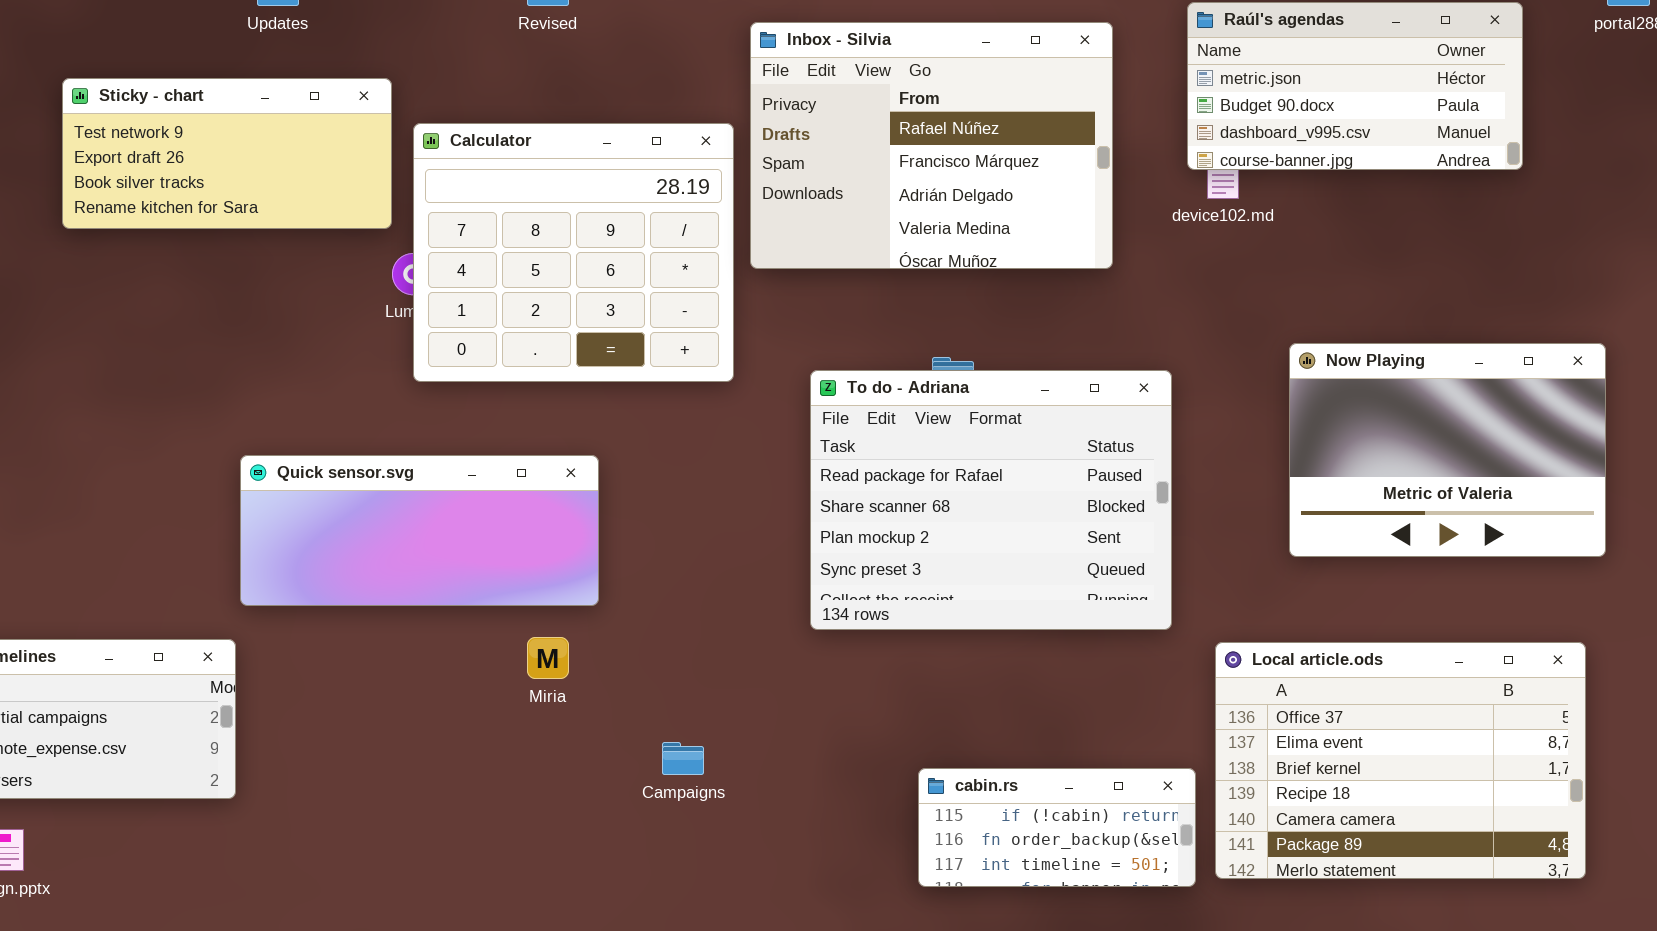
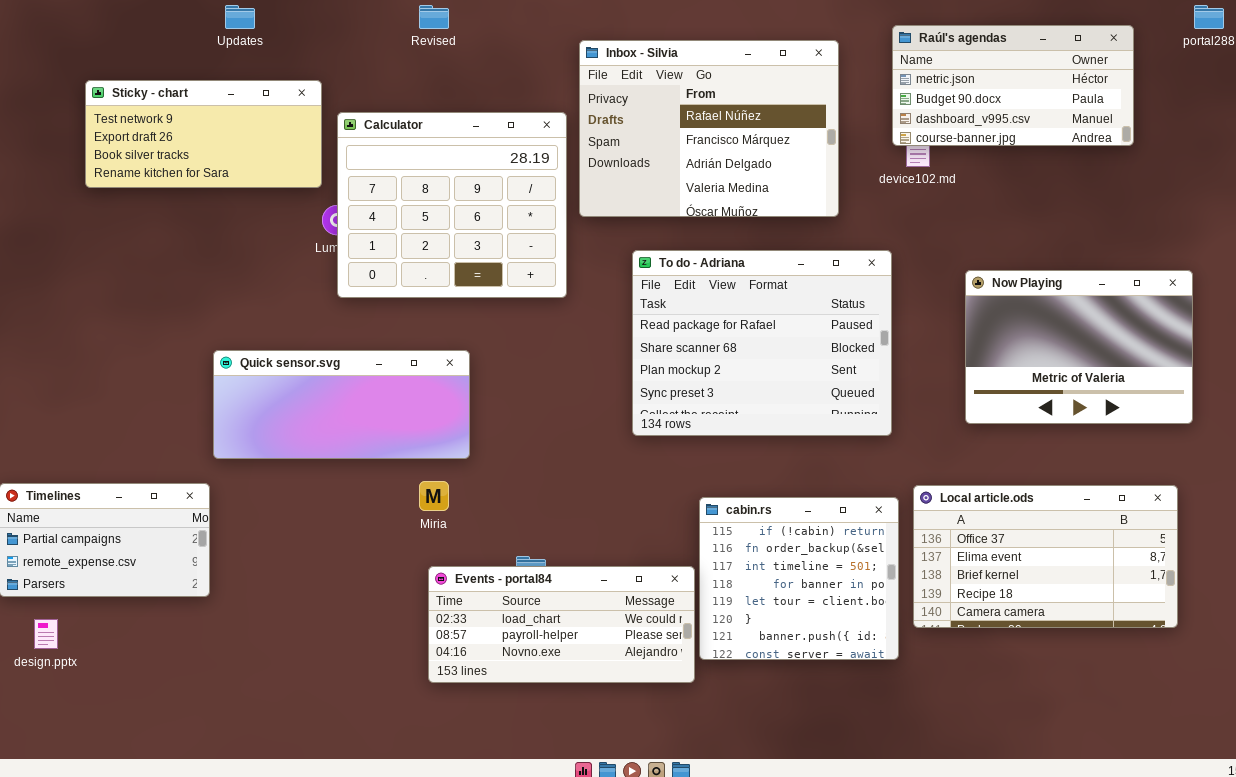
To do - Adriana: [810,370,1172,630] -> [632,250,892,436], moved
Local article.ods: [1215,642,1586,879] -> [913,485,1178,628], resized
Events - portal84: none -> [428,566,695,683], opened
cabin.rs: [918,768,1196,887] -> [699,497,899,660], resized

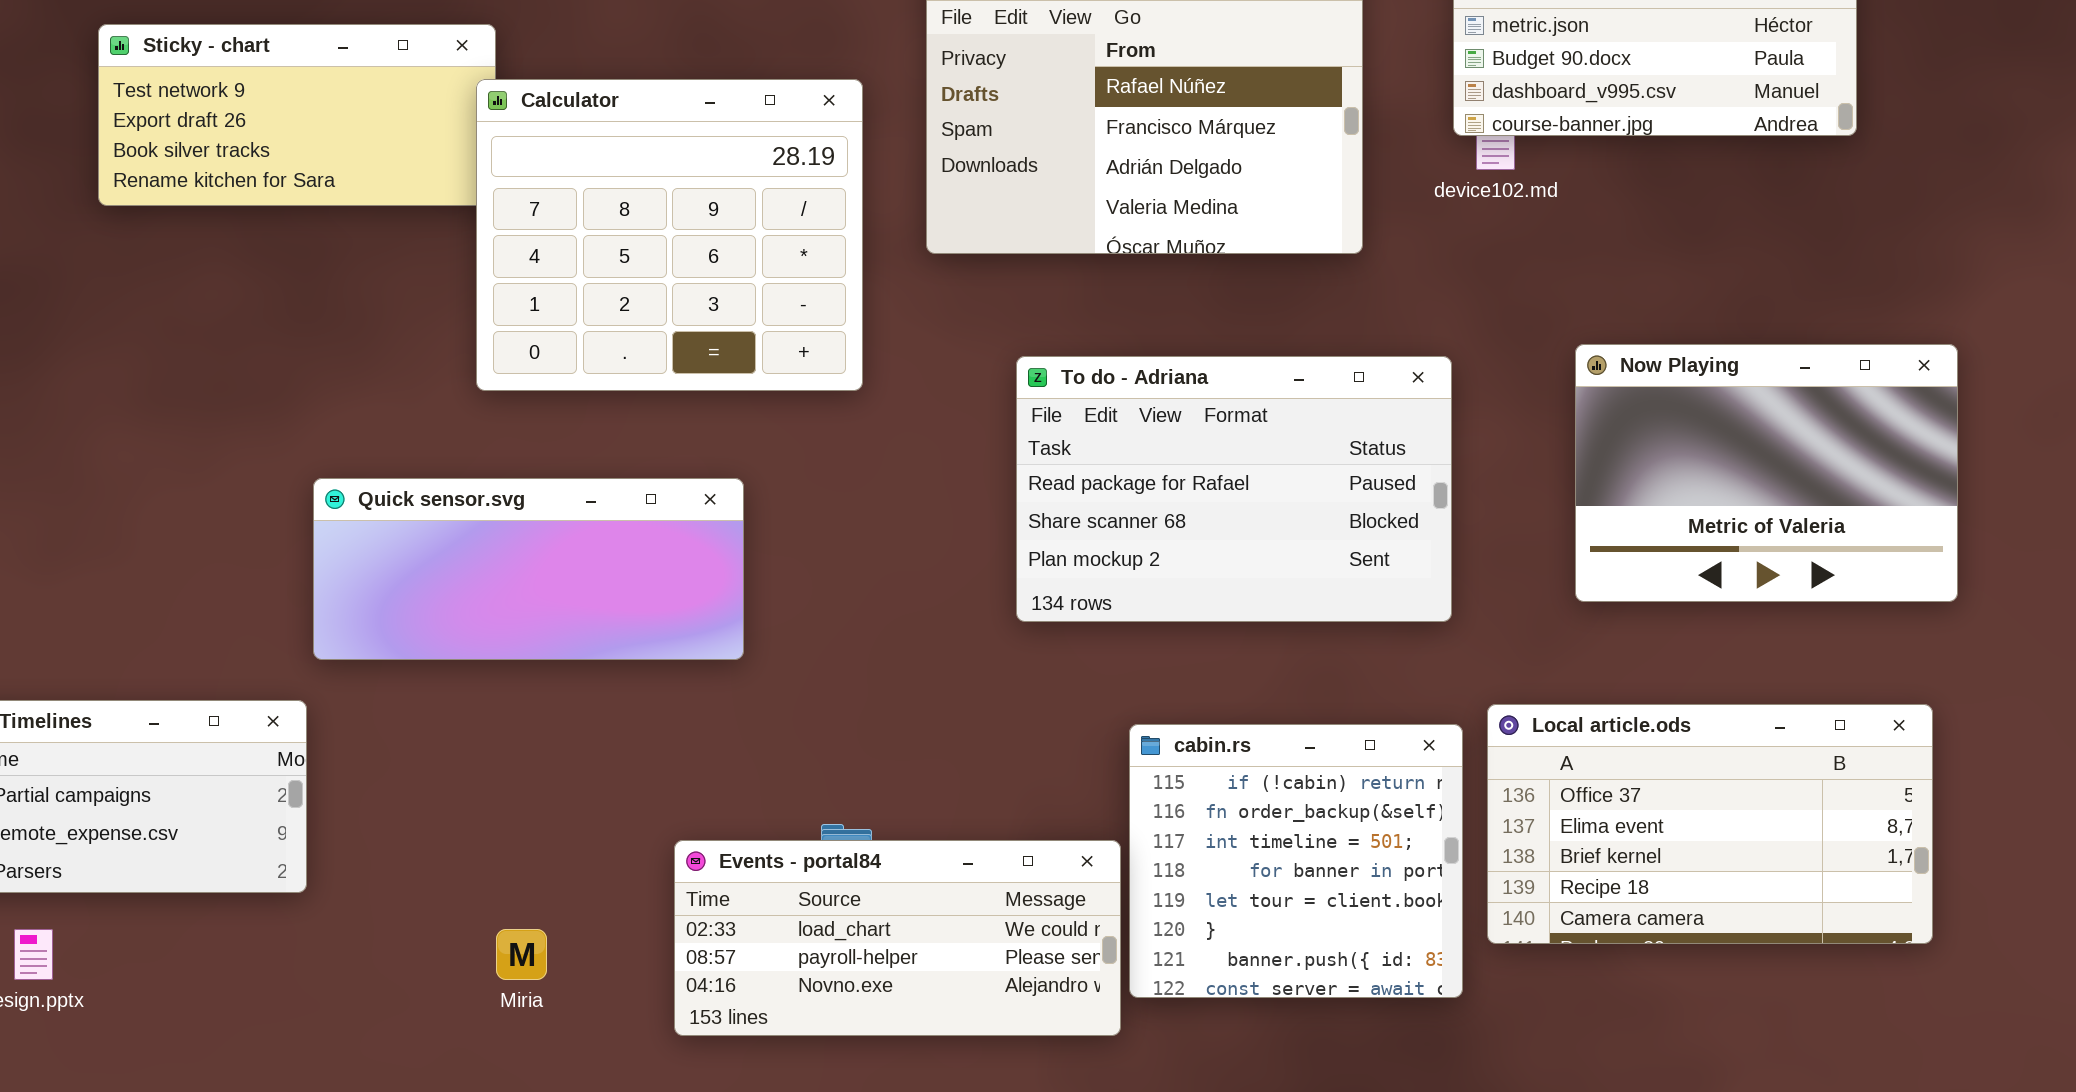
Calculator: [337,112,567,298] -> [476,79,863,391], moved
To do - Adriana: [632,250,892,436] -> [1016,356,1452,622], resized
Miria: [419,481,449,511] -> [496,929,547,980], moved

